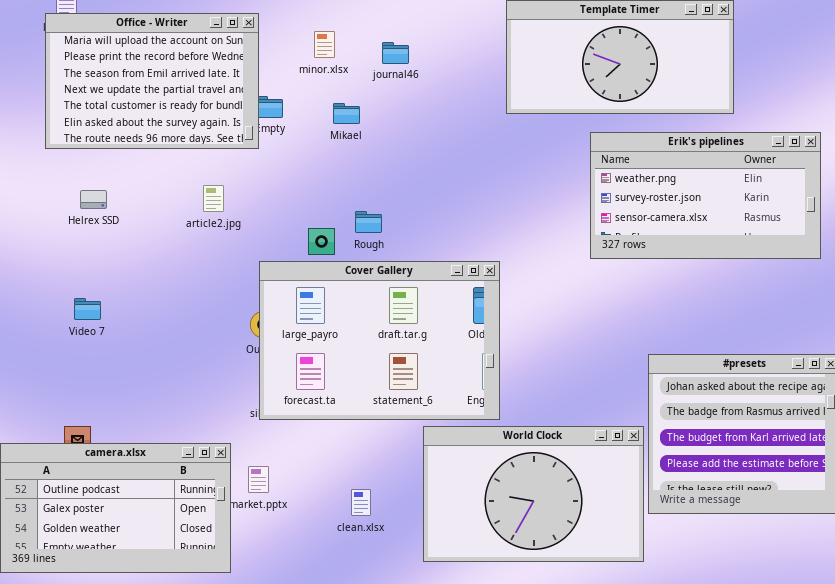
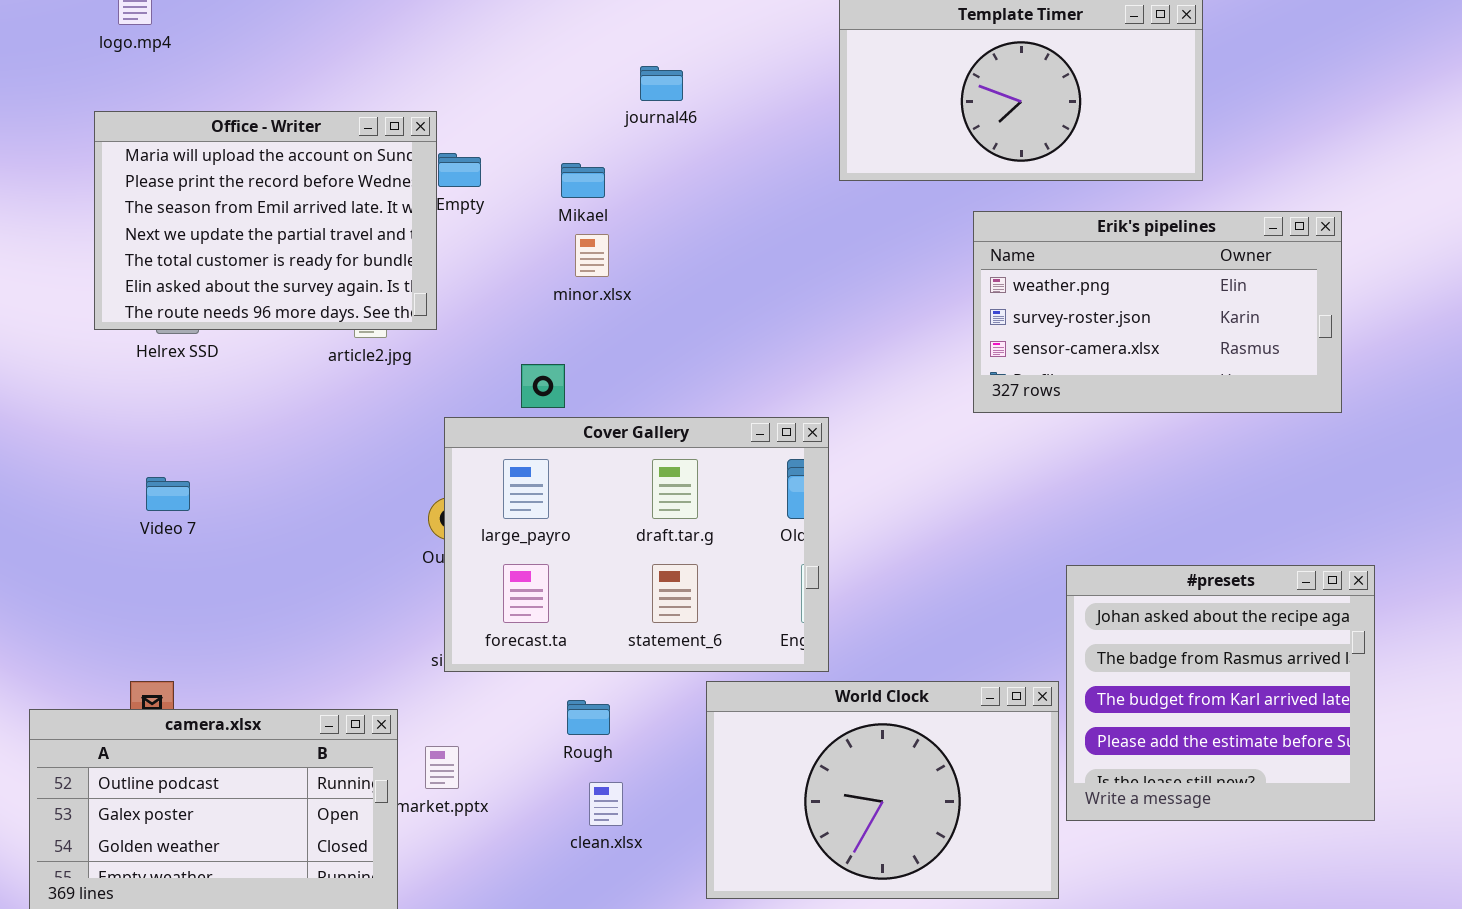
Office - Writer: [45,13,259,149] -> [94,111,437,330], moved
minor.xlsx: [314,31,335,58] -> [575,234,609,277], moved
Rough: [355,211,382,233] -> [567,700,610,735], moved

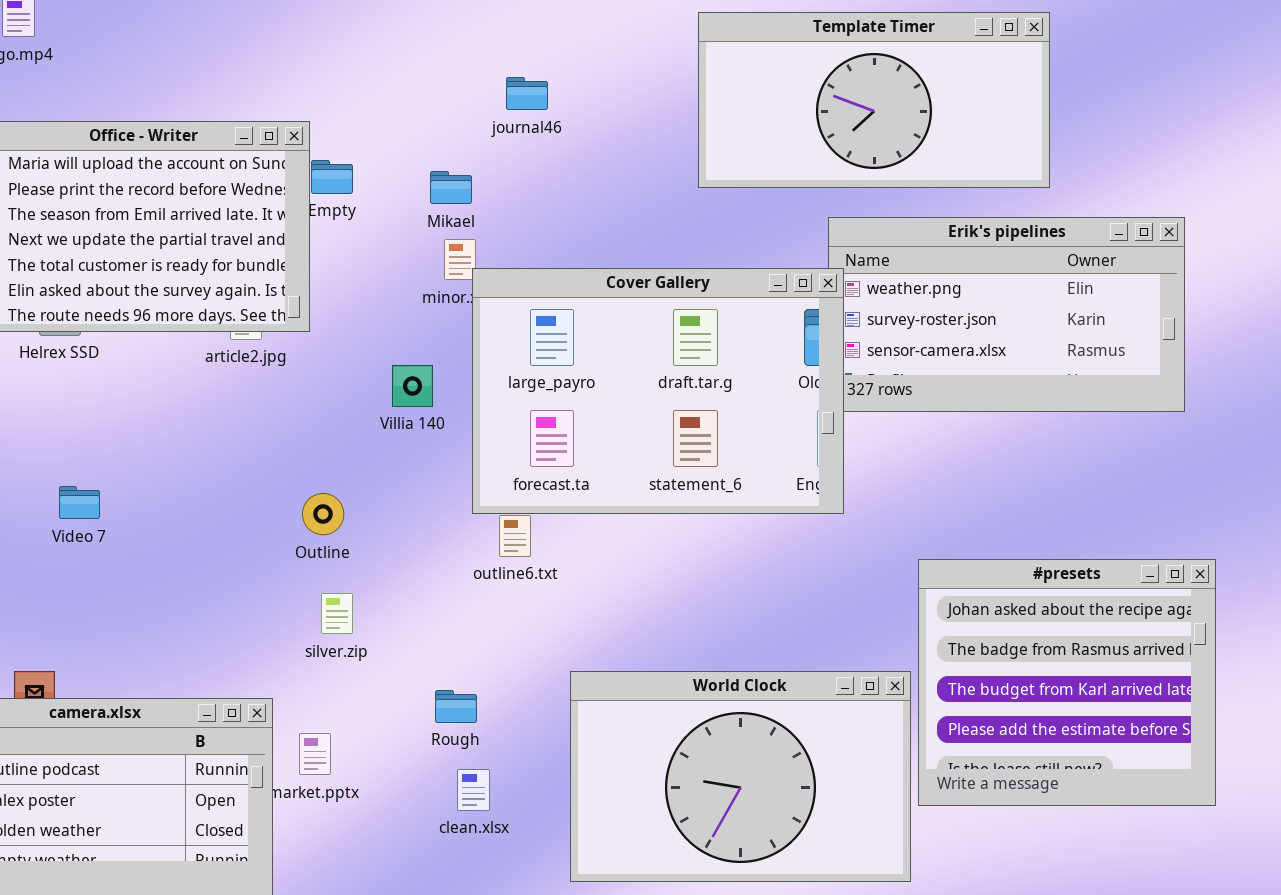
Cover Gallery: [444,417,829,672] -> [472,268,844,514], moved
Video 7: [146,477,190,511] -> [59,486,100,519], moved

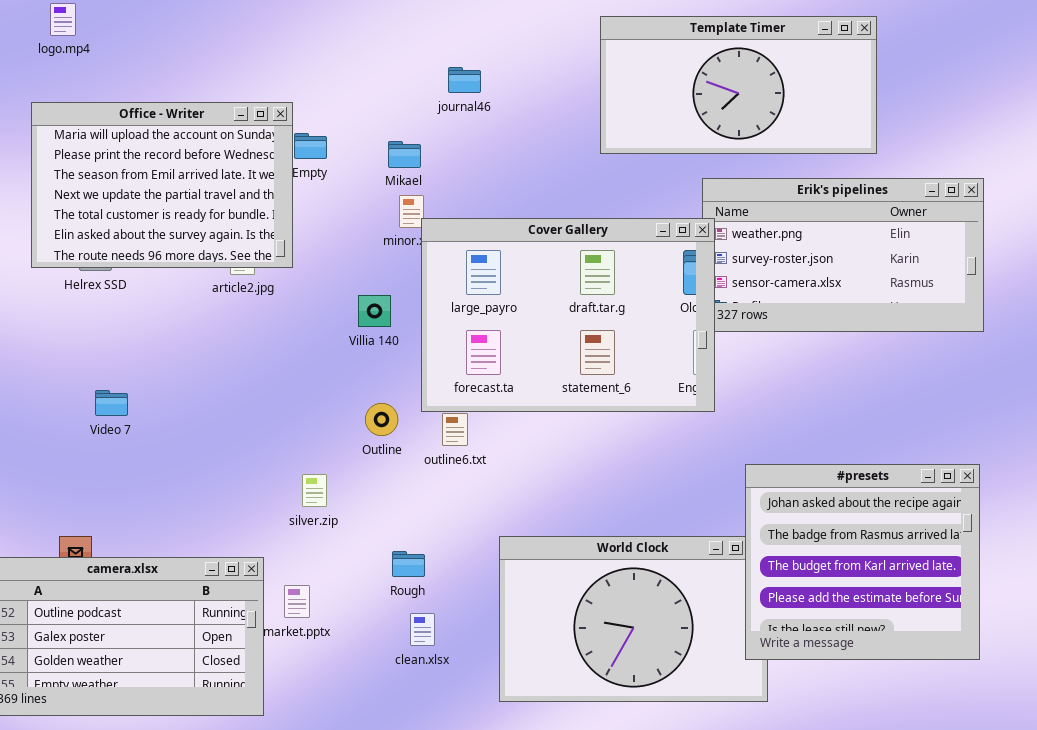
Outline: [302,493,344,535] -> [365,403,398,436], moved
#presets: [918,559,1216,806] -> [745,464,980,660], moved

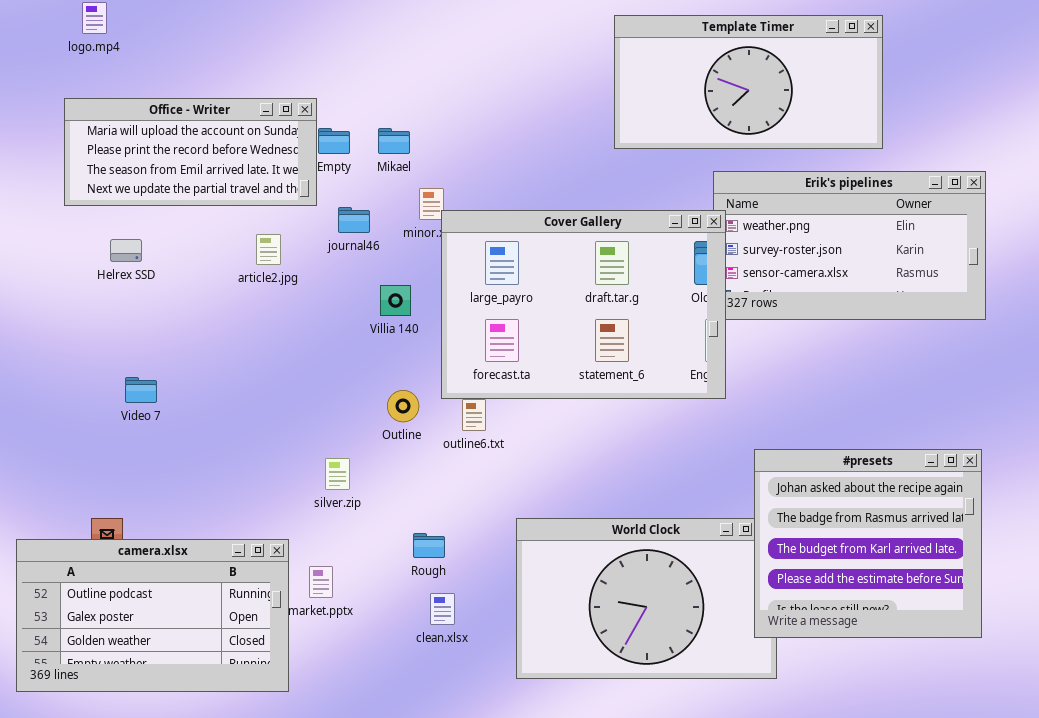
journal46: [448,67,481,93] -> [338,207,370,233], moved
Office - Writer: [31,102,293,268] -> [64,98,317,206], resized
Mikael: [388,141,421,168] -> [378,128,410,154], moved

